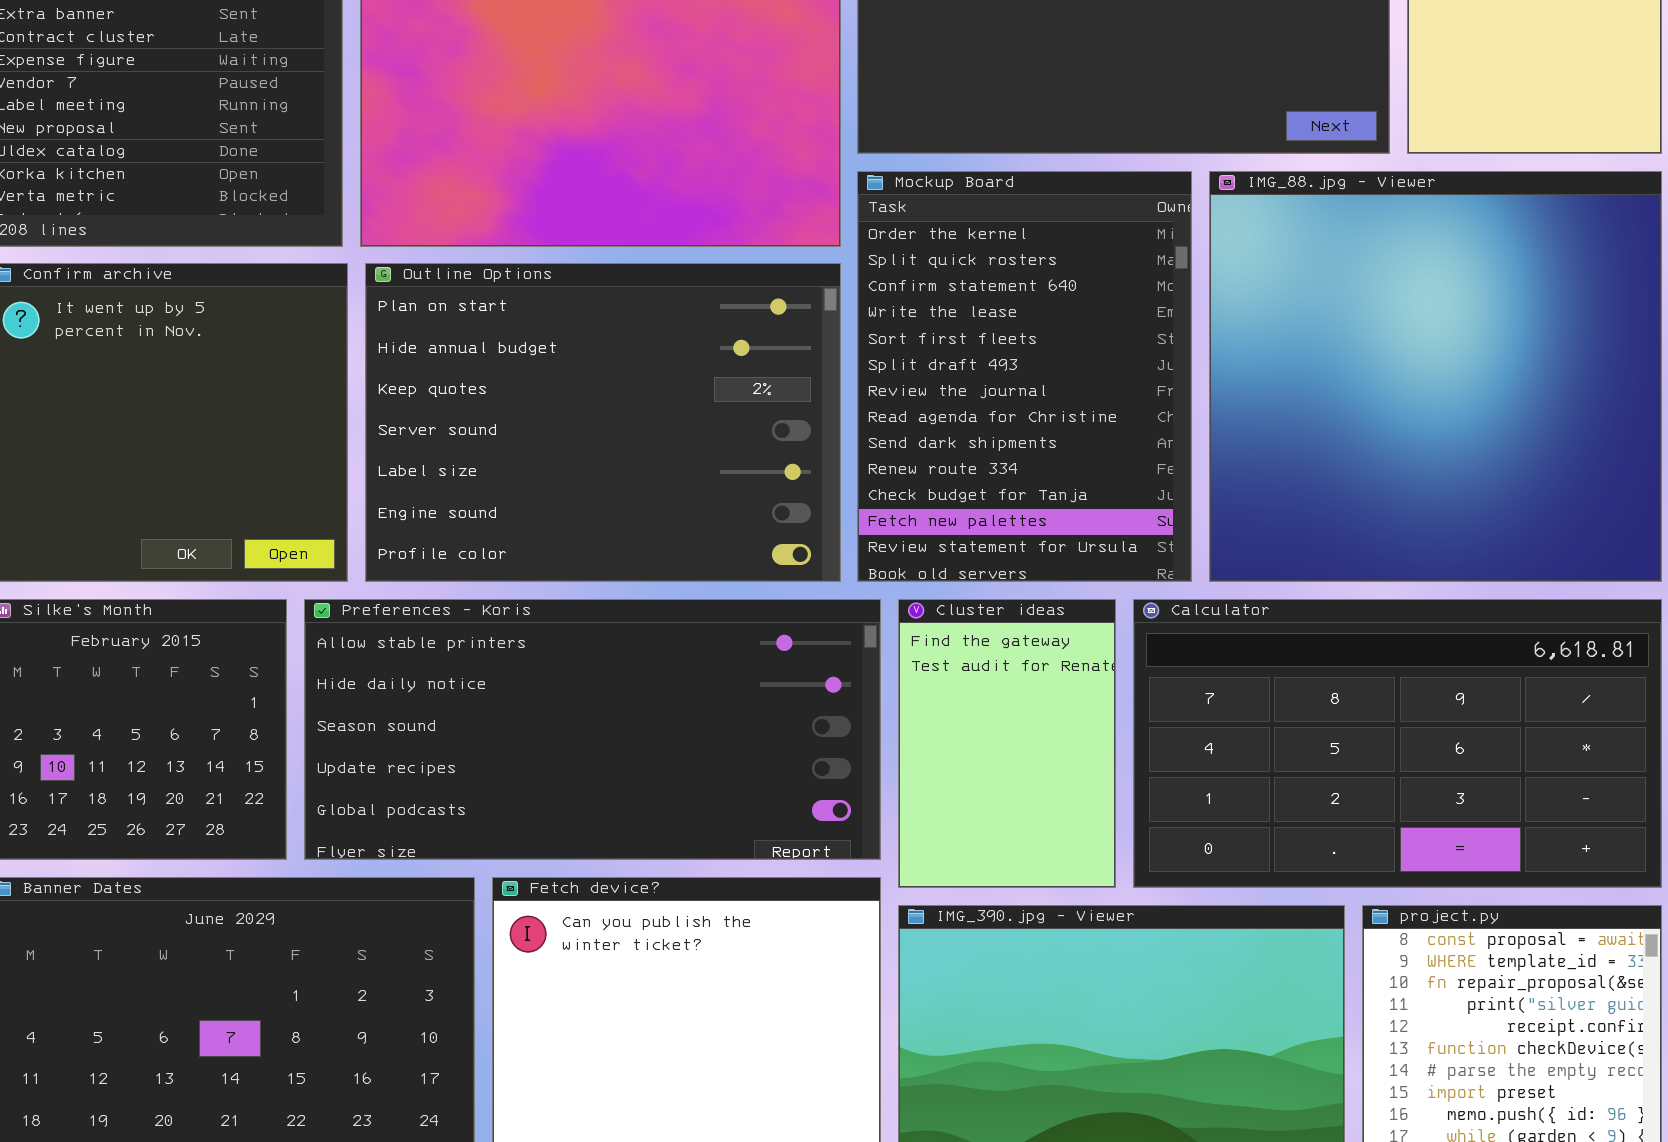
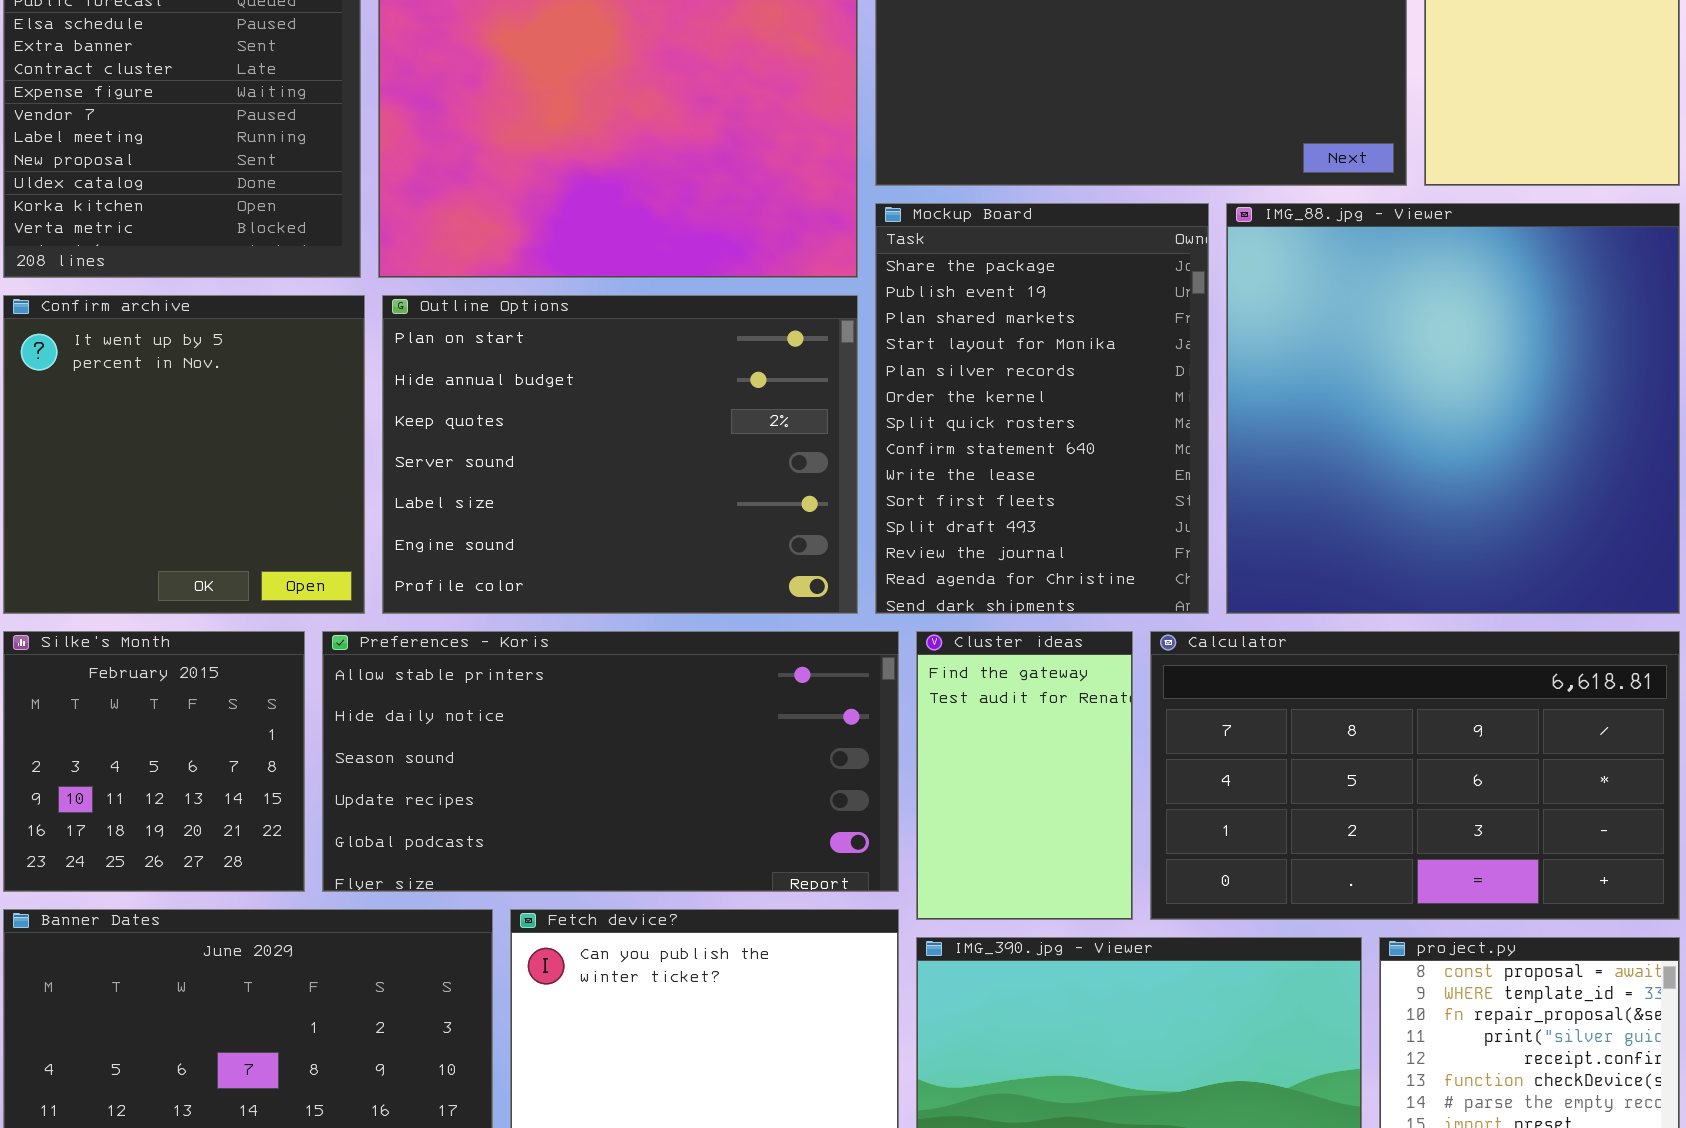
Mockup Board: [857,171,1192,582] -> [875,203,1209,614], scrolled up 5 rows

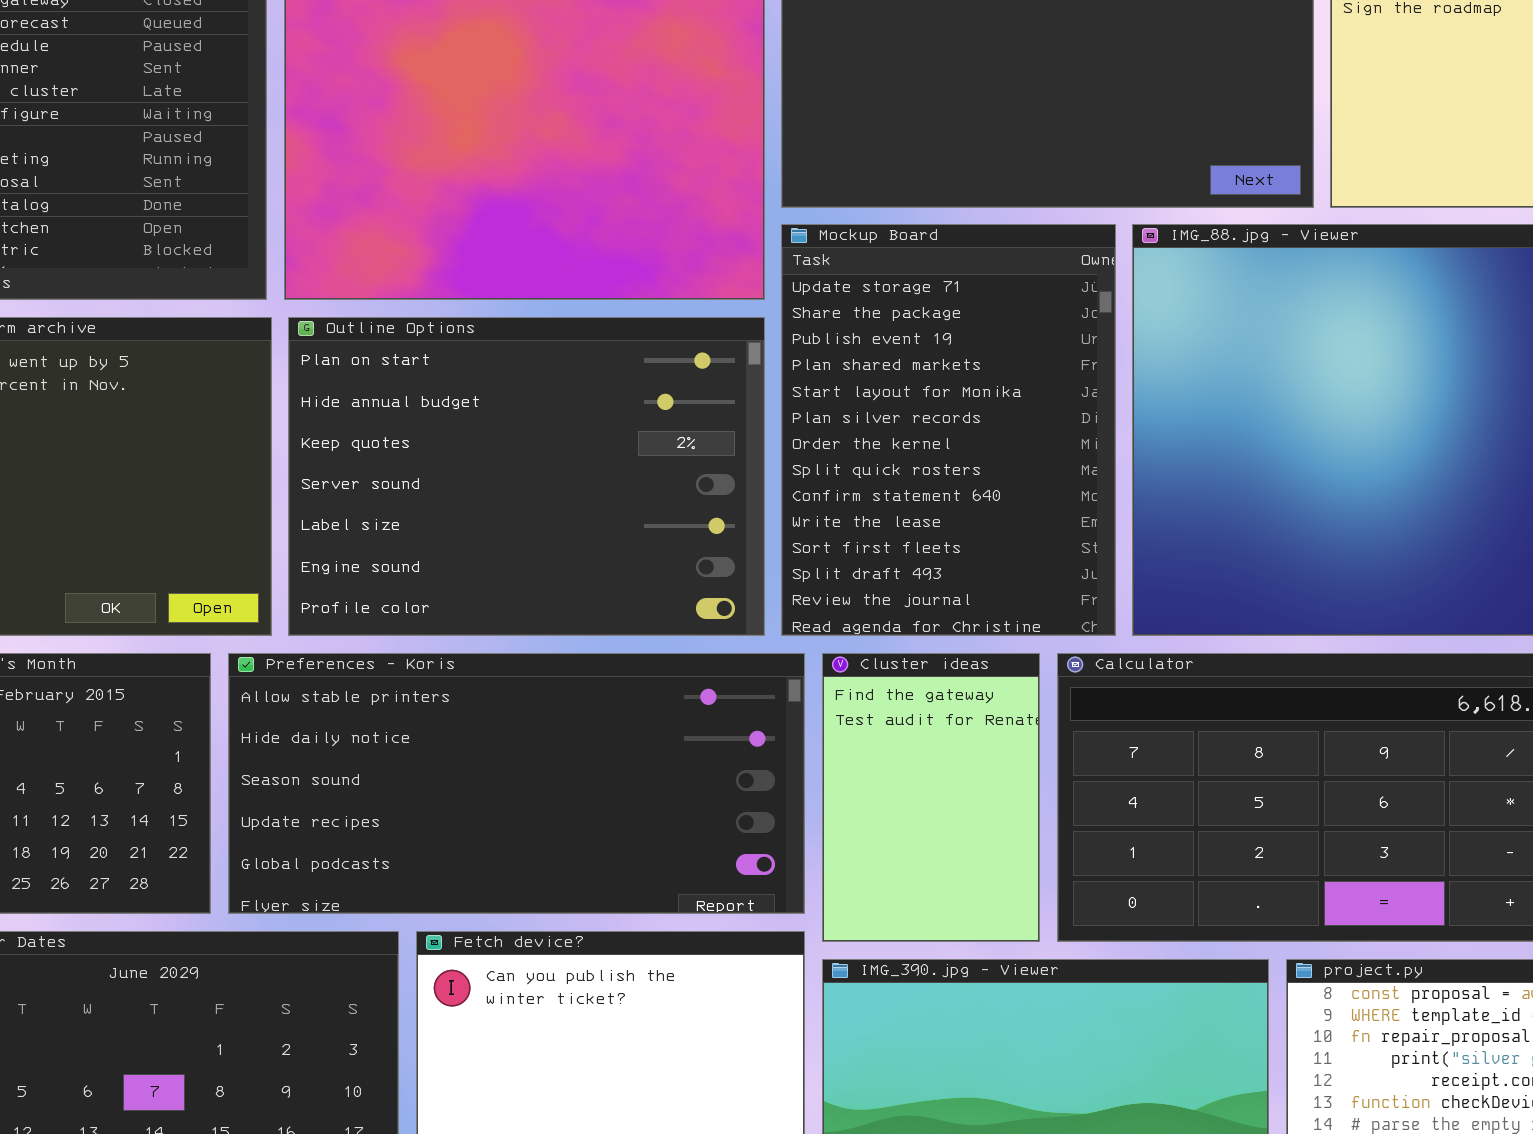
Mockup Board: [875,203,1209,614] -> [781,224,1116,636], scrolled up 1 row

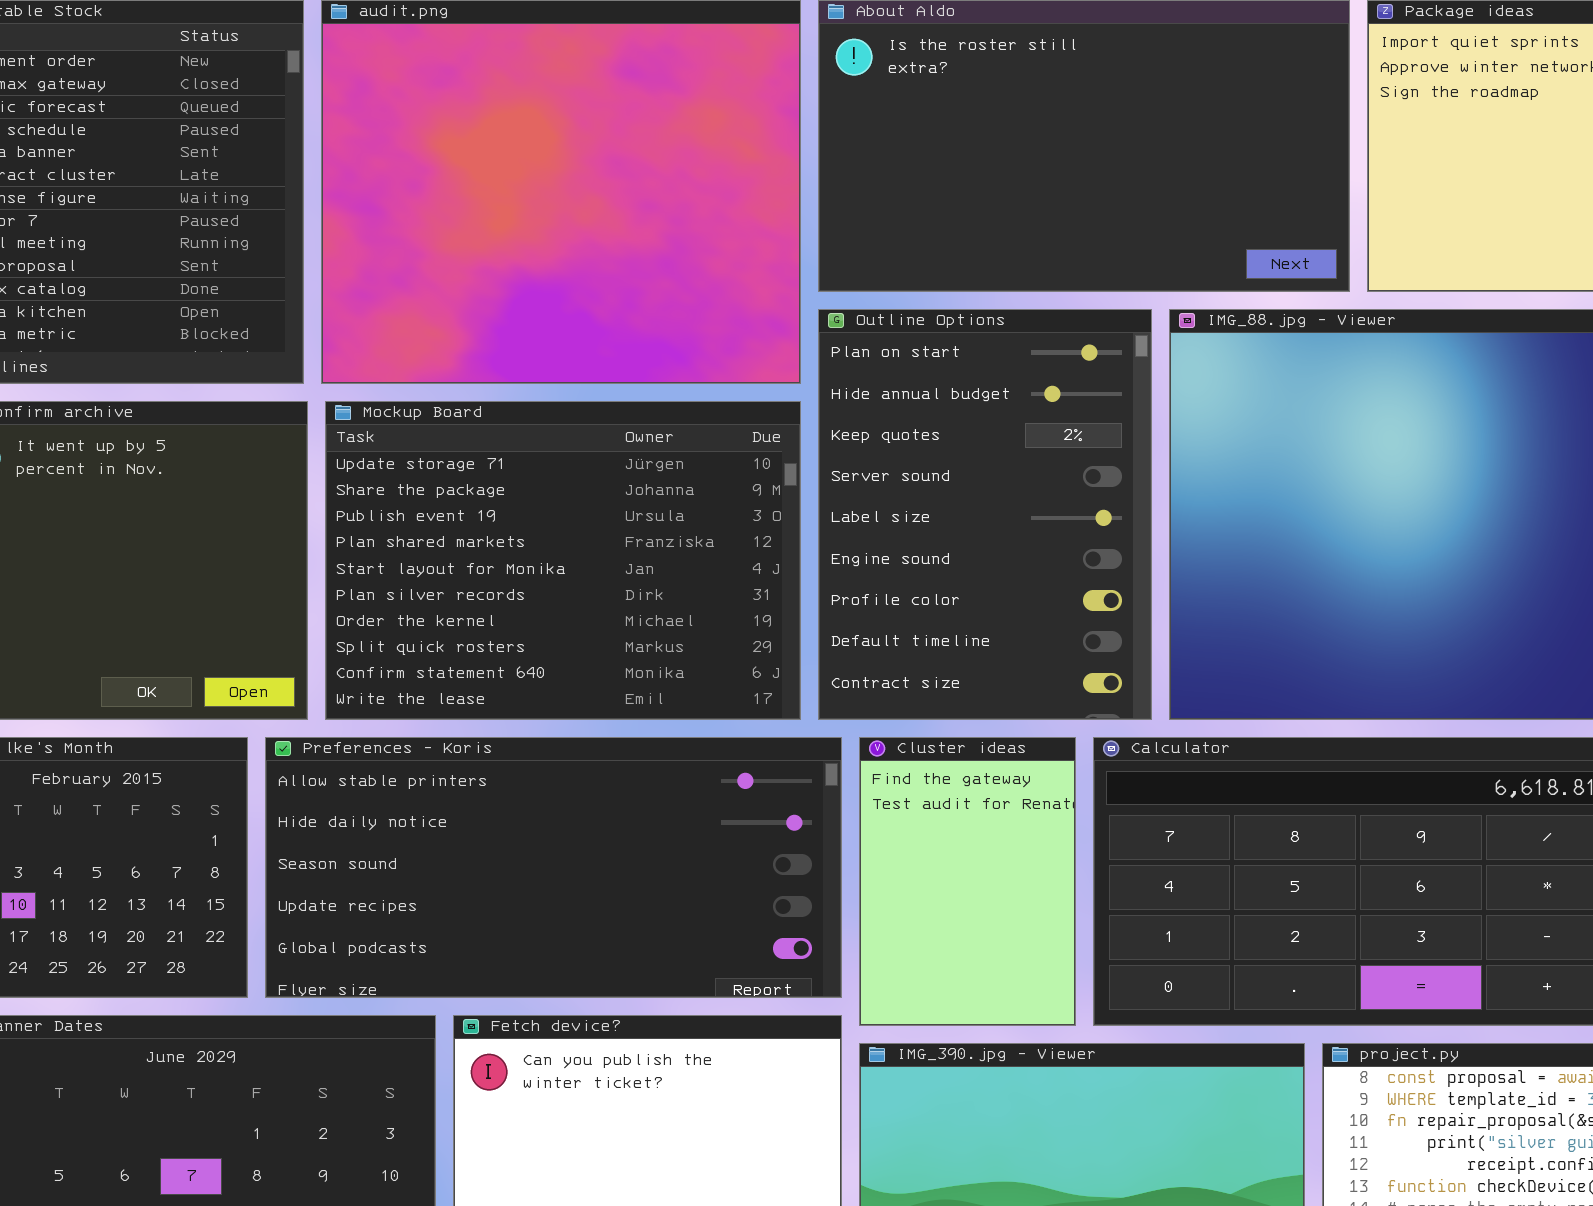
Mockup Board: [781,224,1116,636] -> [325,401,801,720], moved, resized
Outline Options: [288,317,765,636] -> [818,309,1152,720], moved, resized

